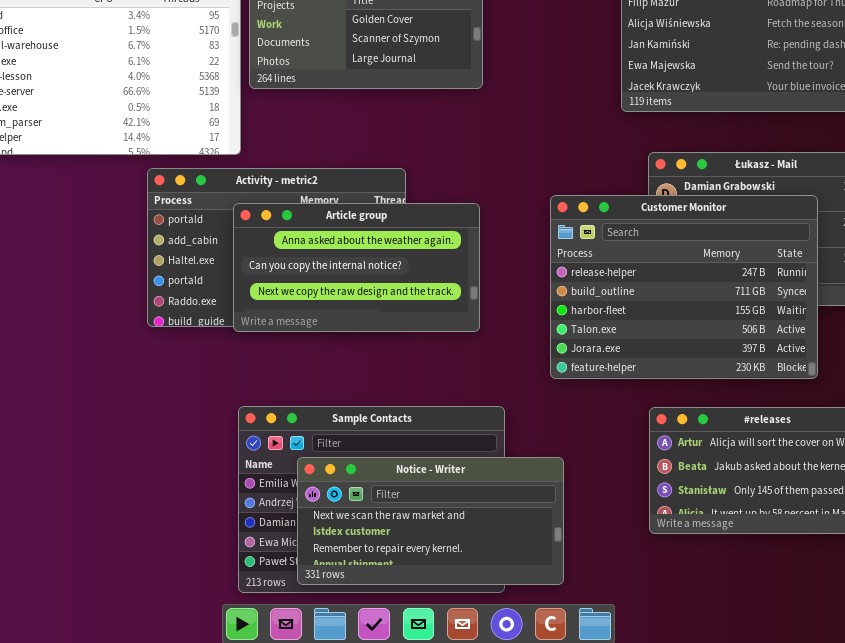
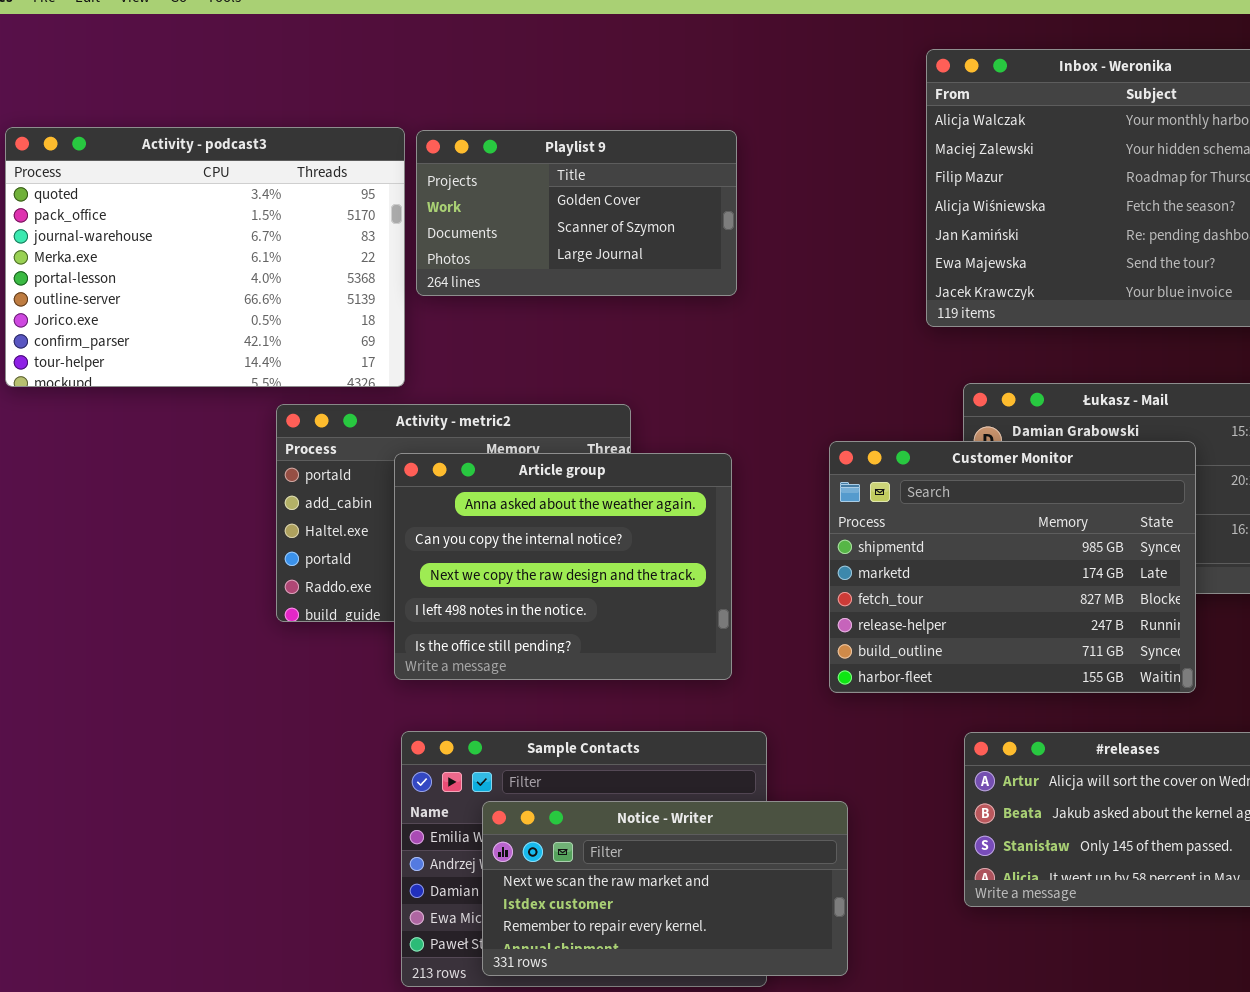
Customer Monitor: [550,195,818,379] -> [829,441,1196,693], scrolled up 3 rows
Article group: [233,203,480,332] -> [394,453,732,680], resized

